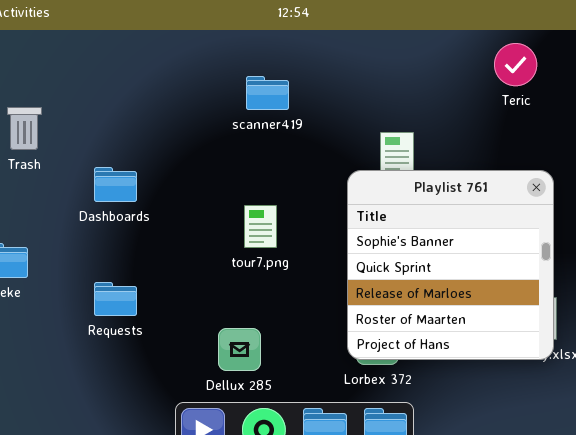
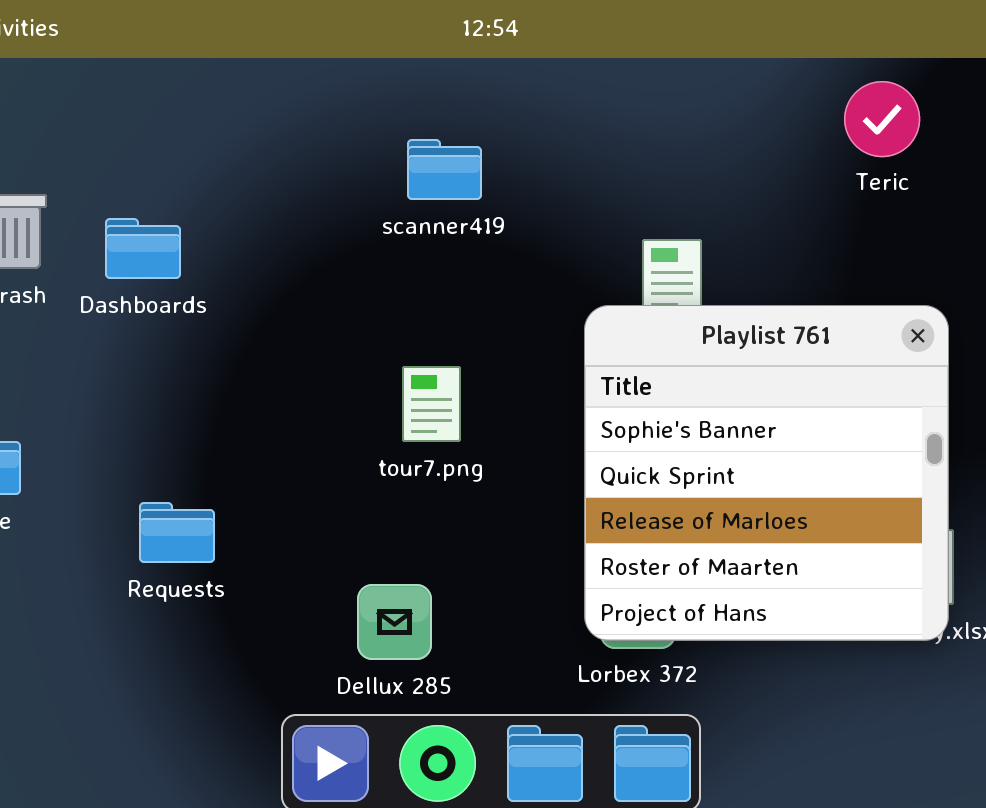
Dashboards: [94,167,137,202] -> [105,218,181,279], moved

